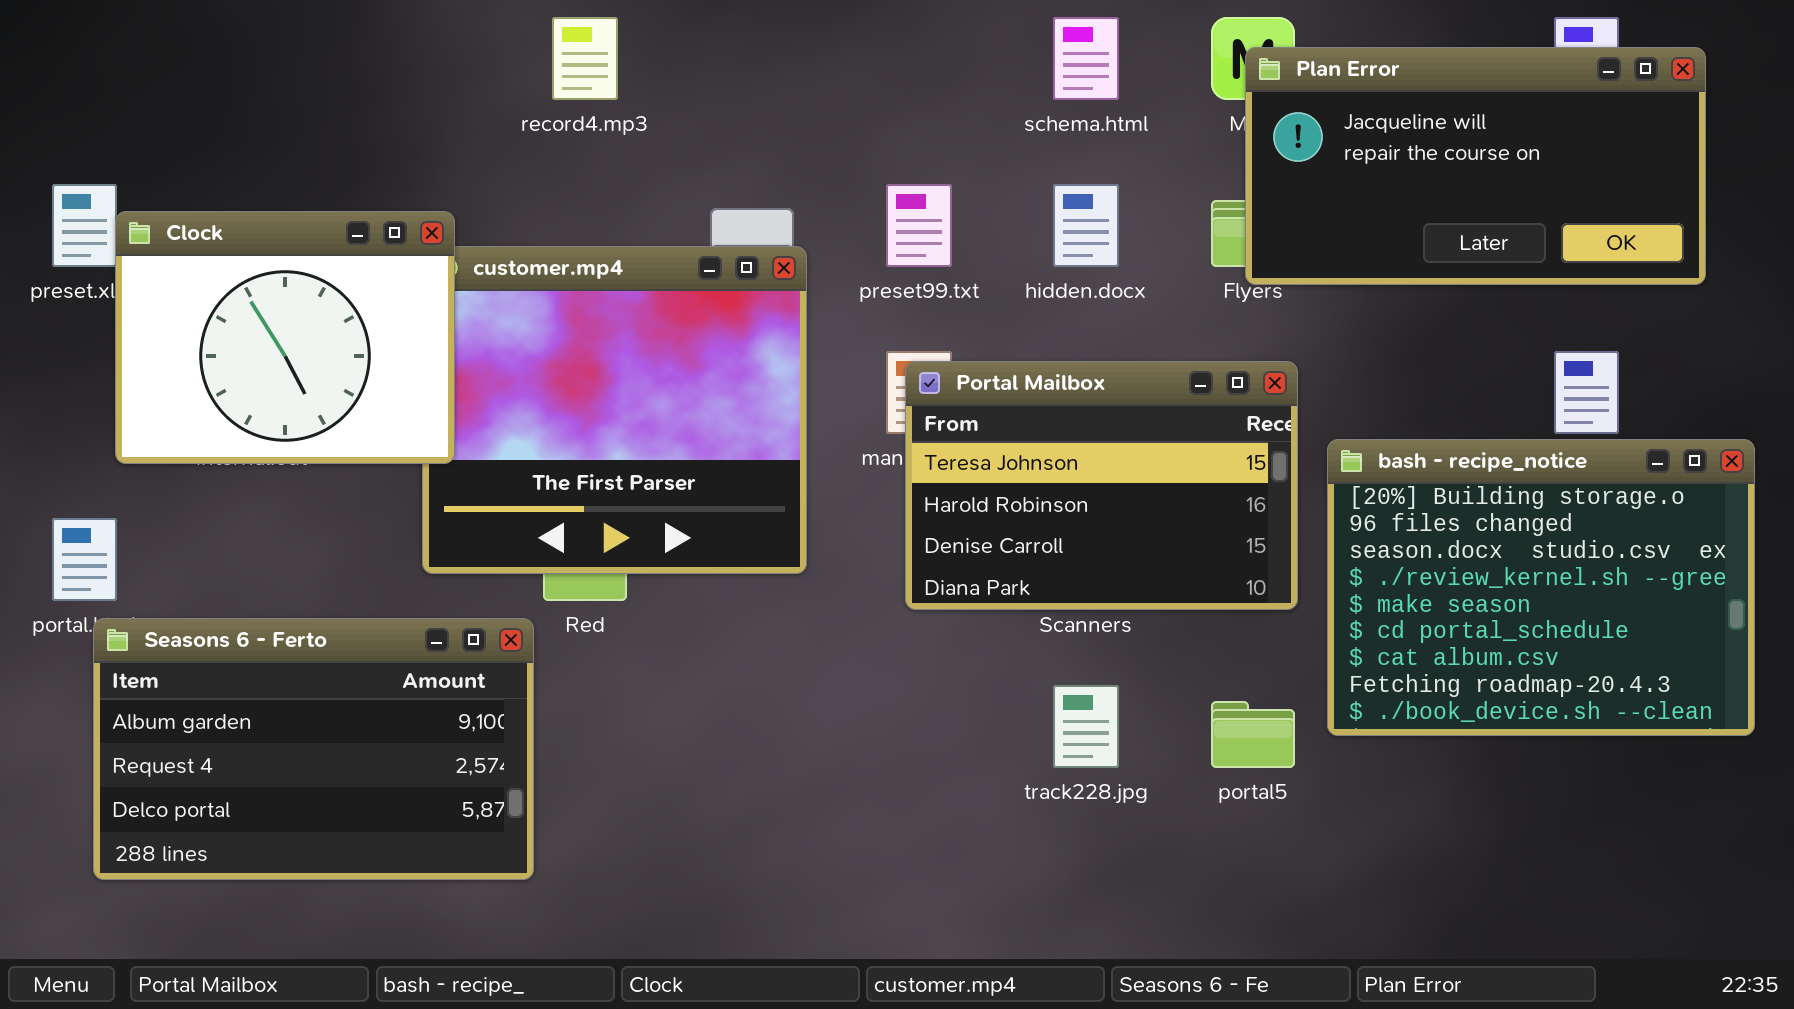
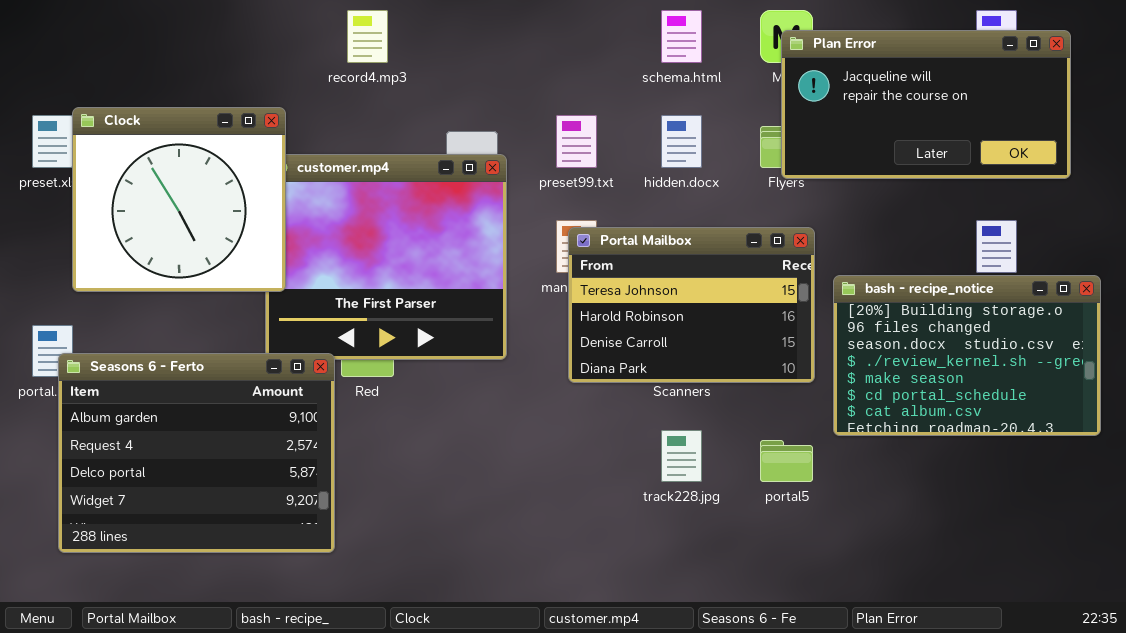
Clock: [115,211,455,464] -> [72,107,286,292], resized
bash - recipe_notice: [1327,439,1755,736] -> [833,275,1101,436], resized
Seasons 6 - Ferto: [93,618,534,880] -> [58,353,335,553], resized

